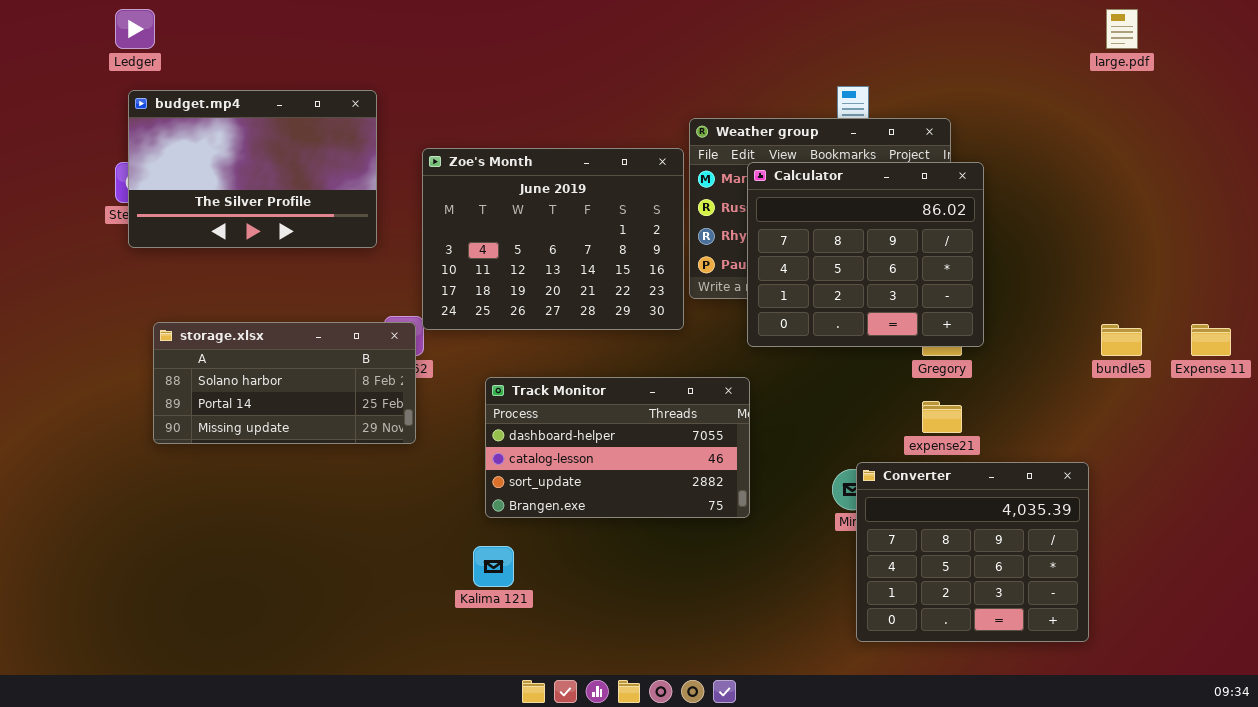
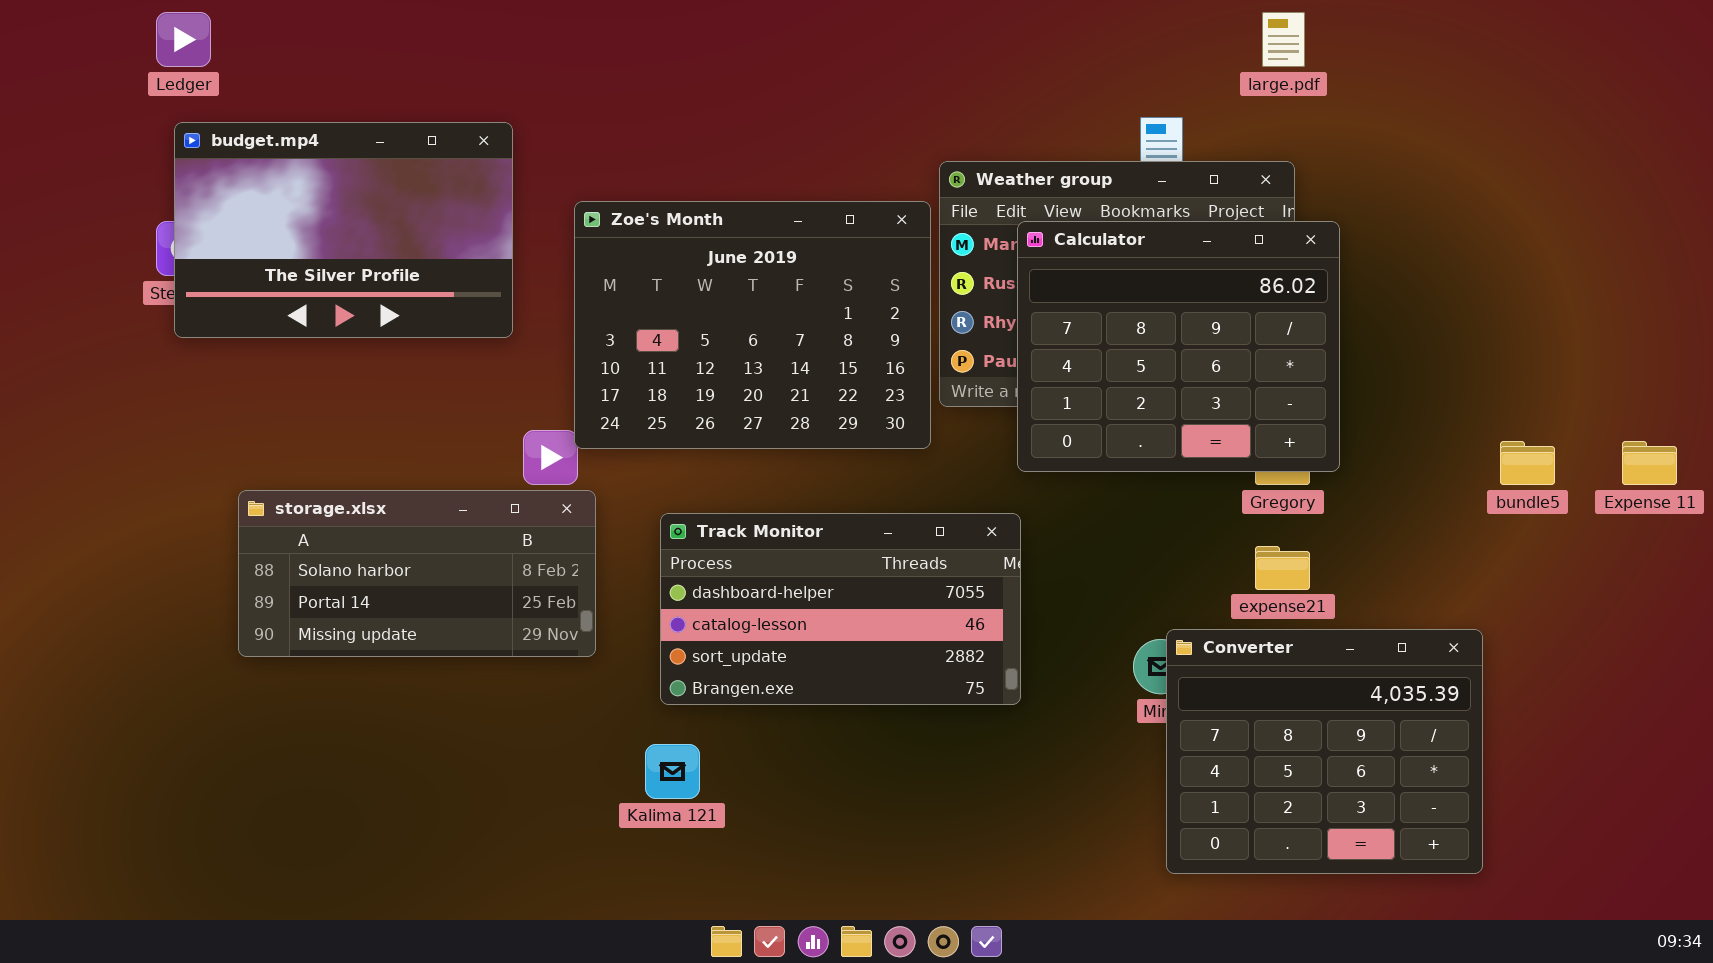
large.pdf: [1106,9,1138,49] -> [1262,12,1305,67], moved
storage.xlsx: [153,322,416,444] -> [238,490,596,657], moved

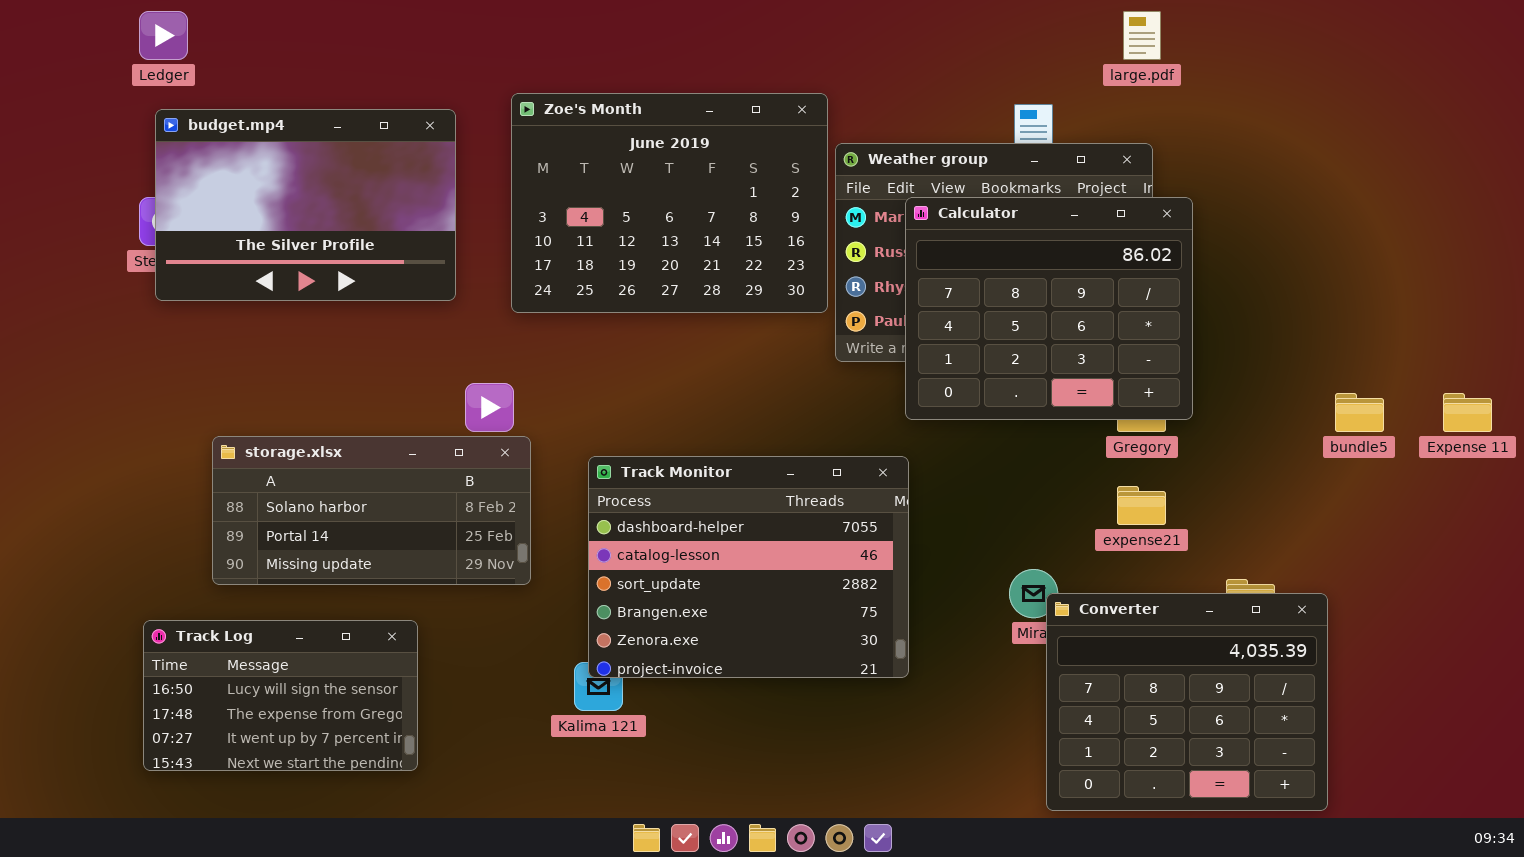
Zoe's Month: [574,201,931,449] -> [511,93,828,313], moved
Track Monitor: [660,513,1021,705] -> [588,456,909,678], resized
Converter: [1166,629,1483,874] -> [1046,593,1328,811], moved
Track Log: none -> [143,620,418,771], opened

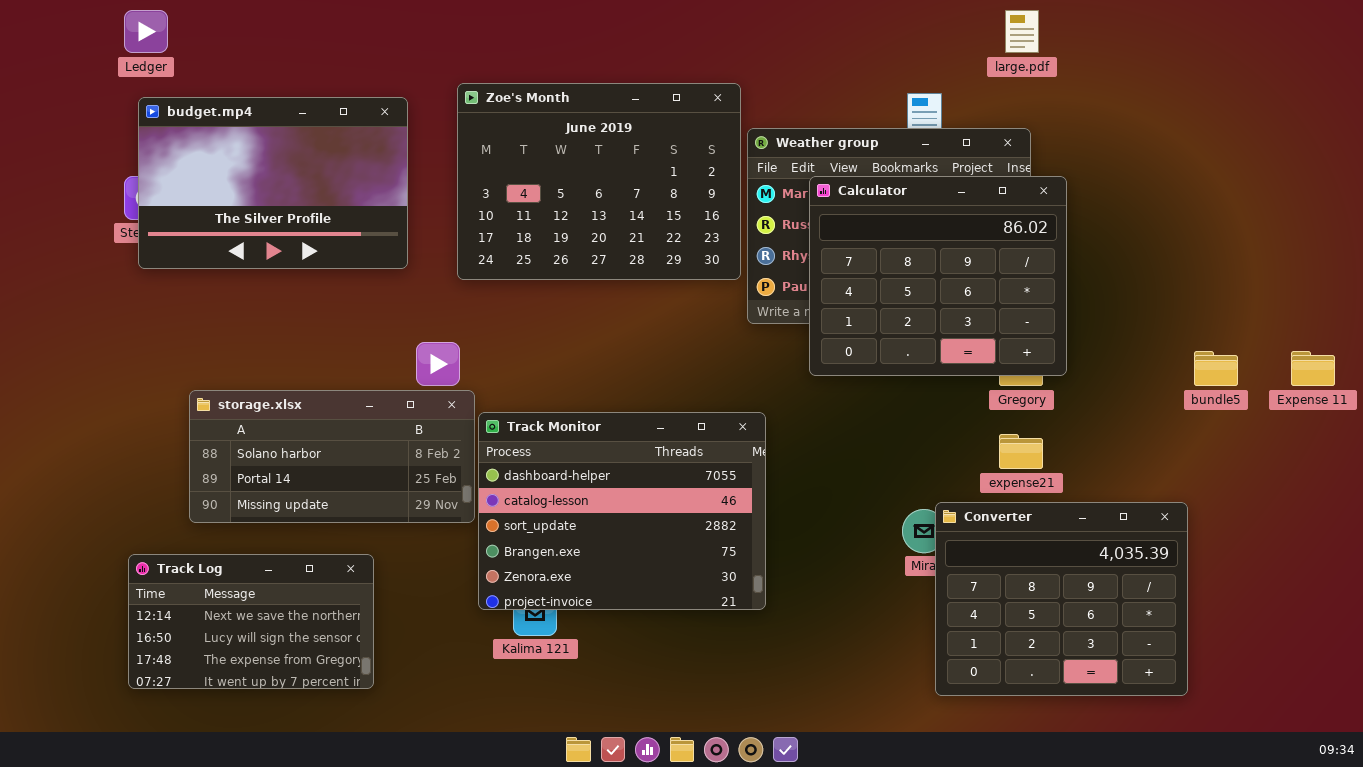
Track Monitor: [588,456,909,678] -> [478,412,766,610], moved
Converter: [1046,593,1328,811] -> [935,502,1188,696], moved
Track Log: [143,620,418,771] -> [128,554,374,689], scrolled up 1 row

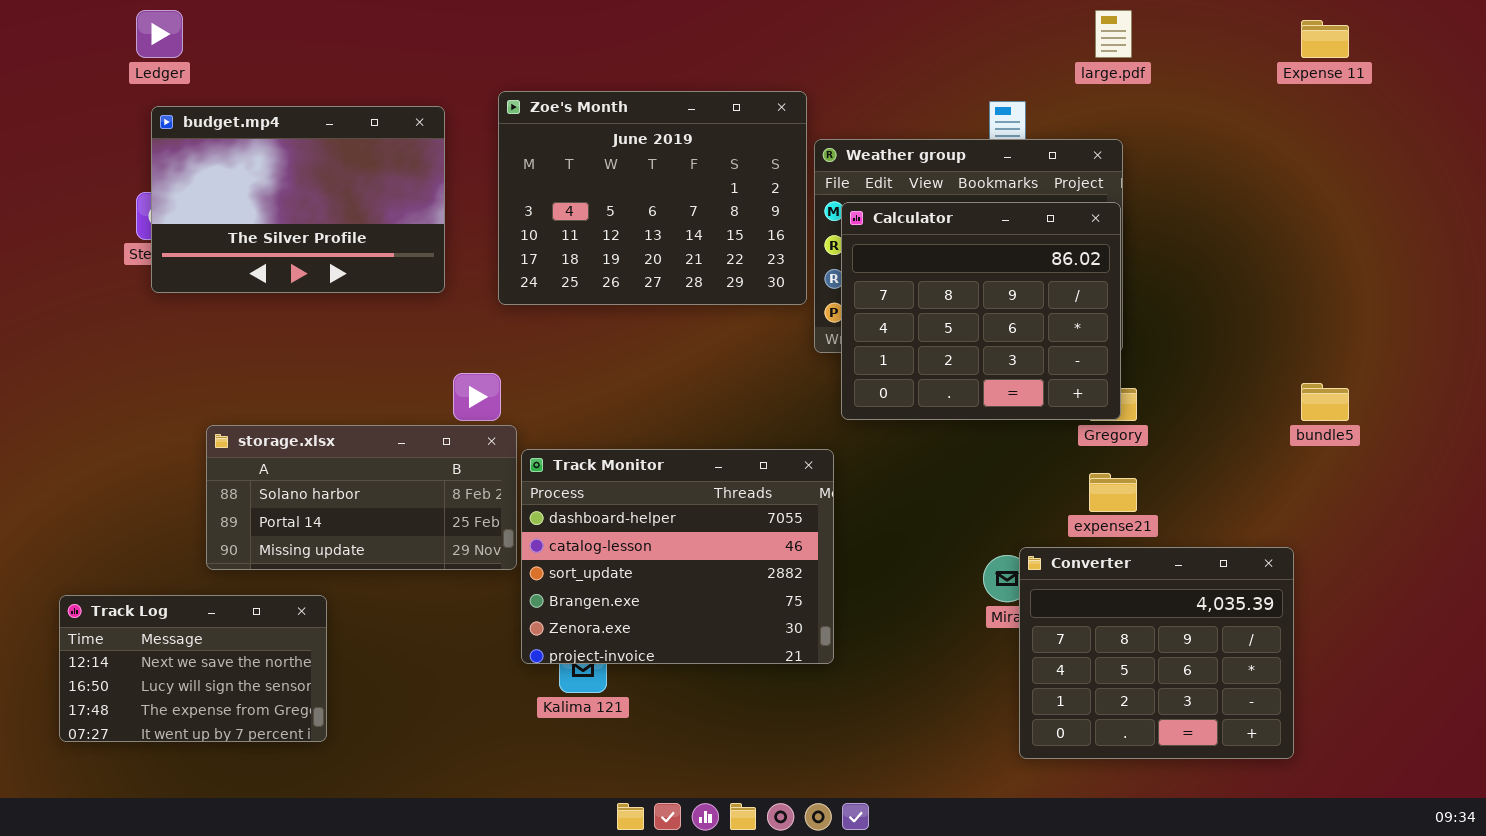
Calculator: [809,176,1067,376] -> [841,202,1121,420], moved
Expense 11: [1291,351,1335,386] -> [1301,20,1349,58], moved
Track Log: [128,554,374,689] -> [59,595,327,742], moved

